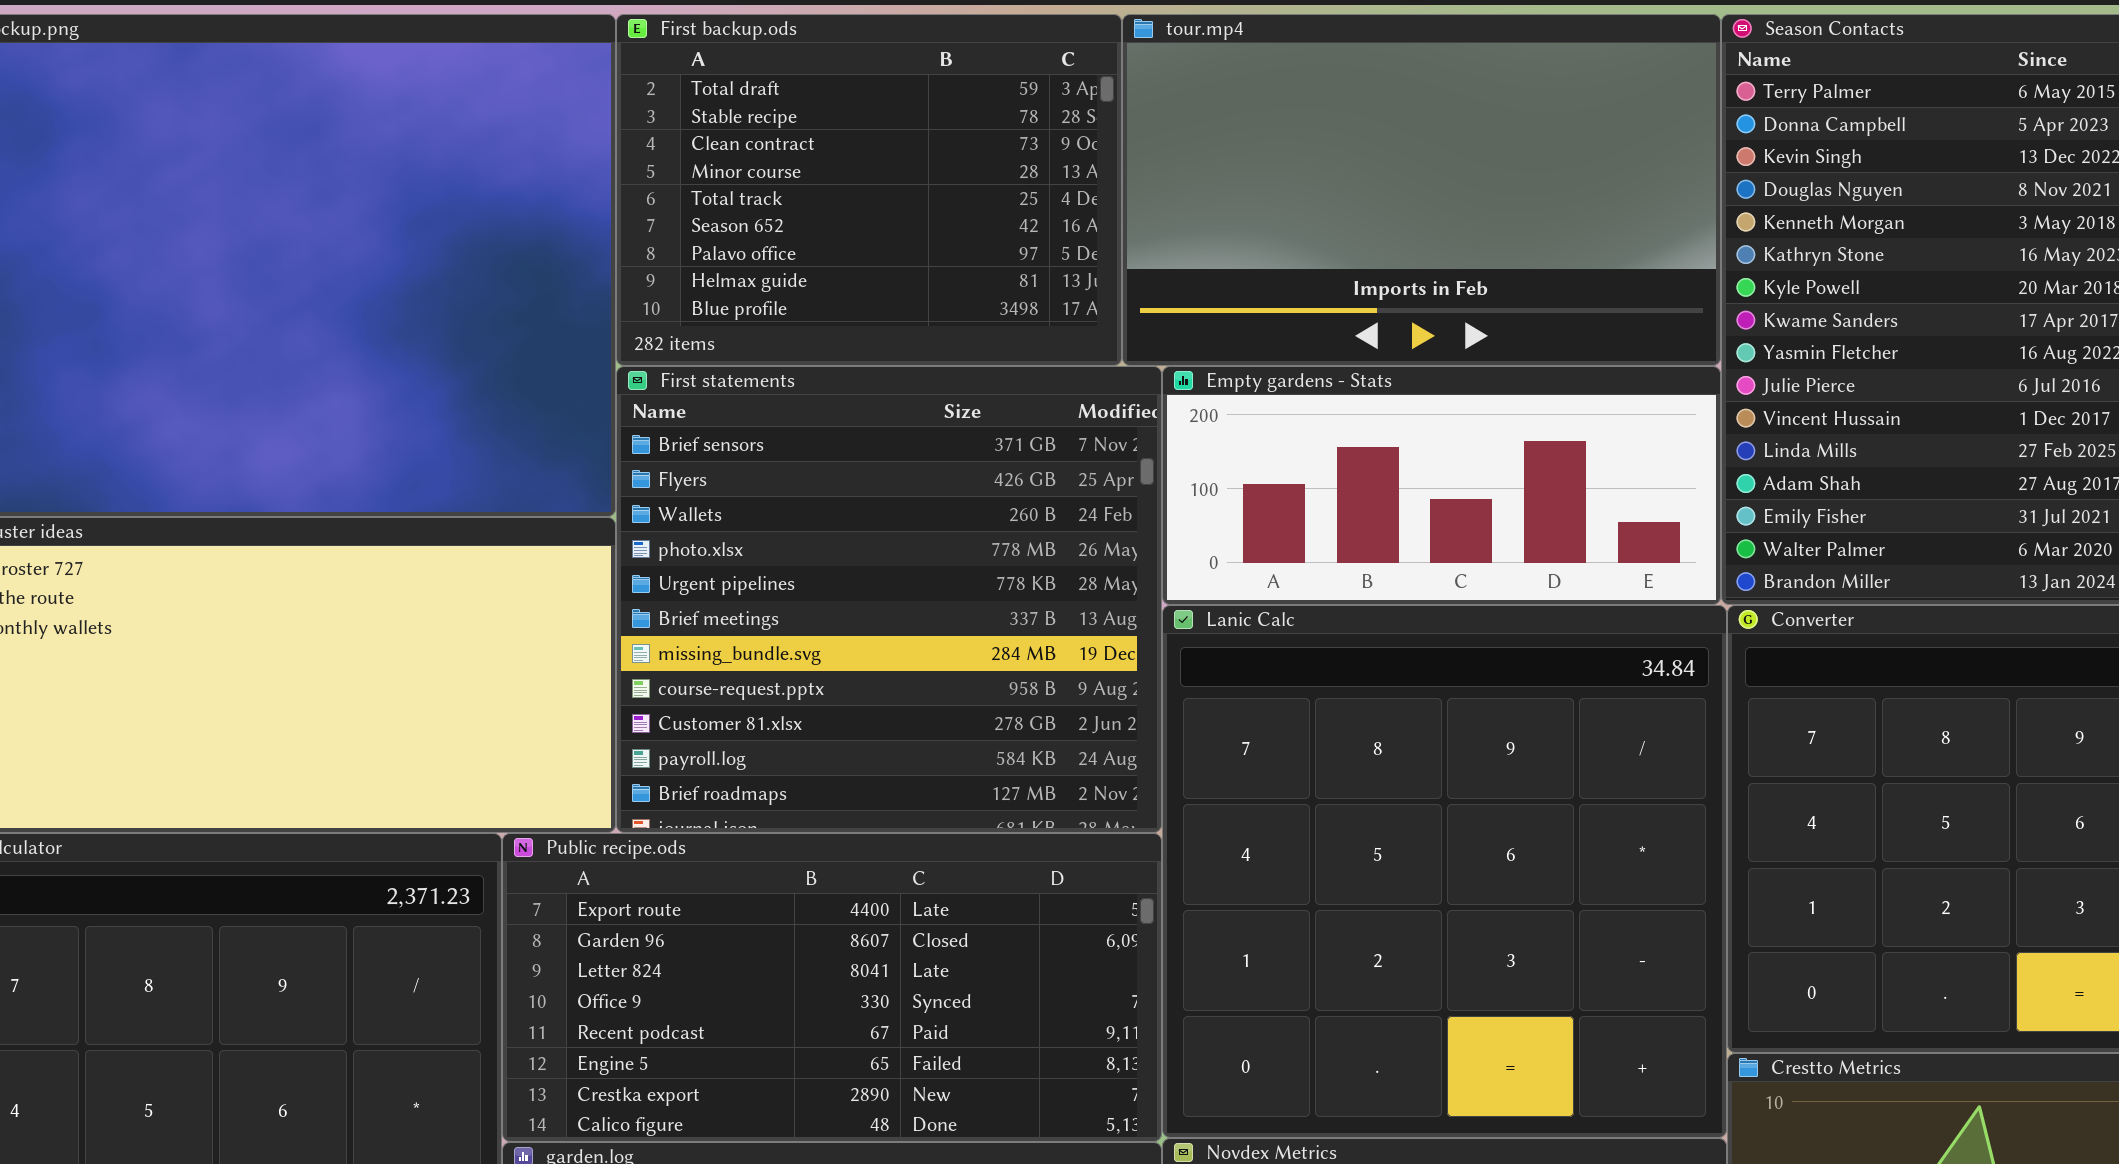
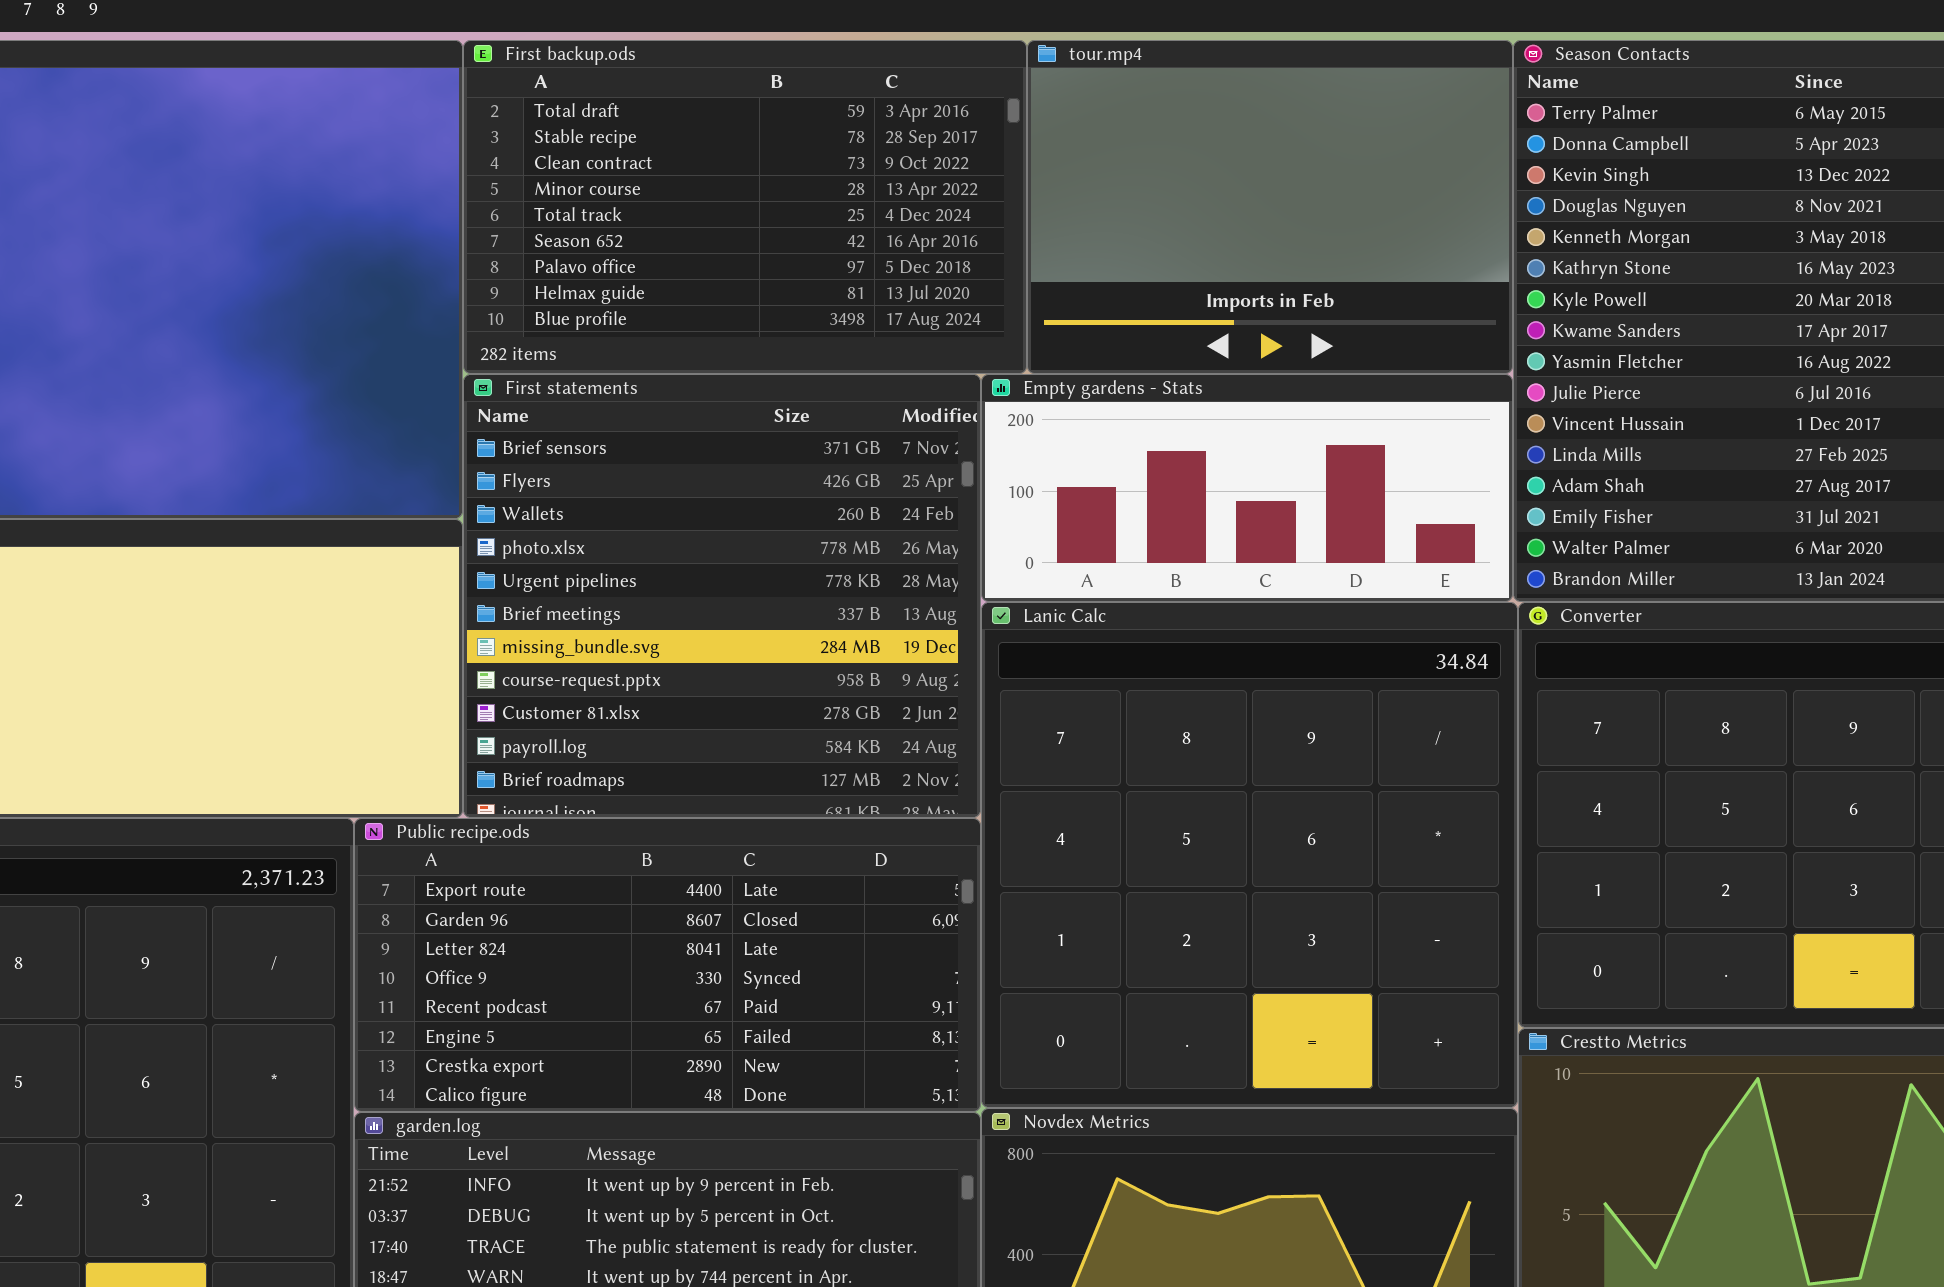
First backup.ods: [616,14,1122,366] -> [463,40,1027,374], resized
tour.mp4: [1122,14,1721,366] -> [1027,40,1513,374], resized

